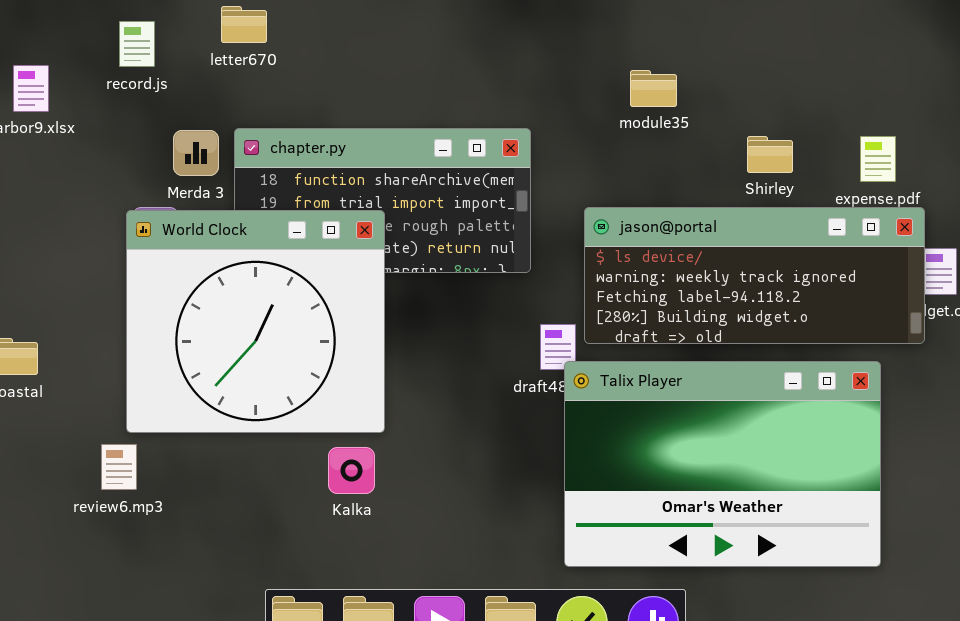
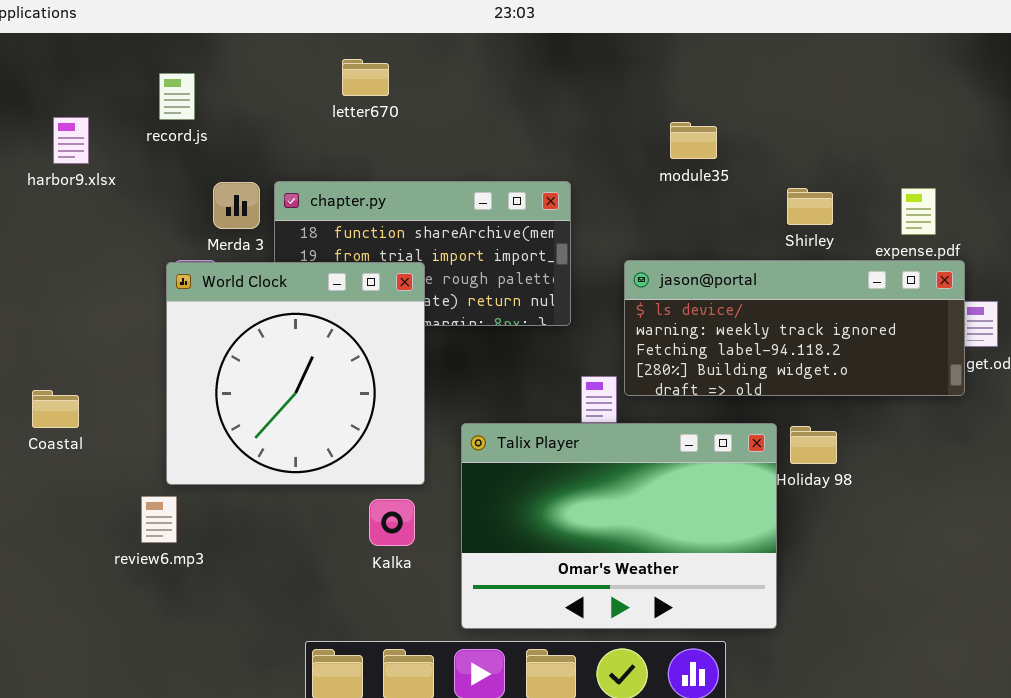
letter670: [221,6,267,43] -> [342,59,389,96], moved
Talix Player: [564,361,881,567] -> [461,423,777,629], moved

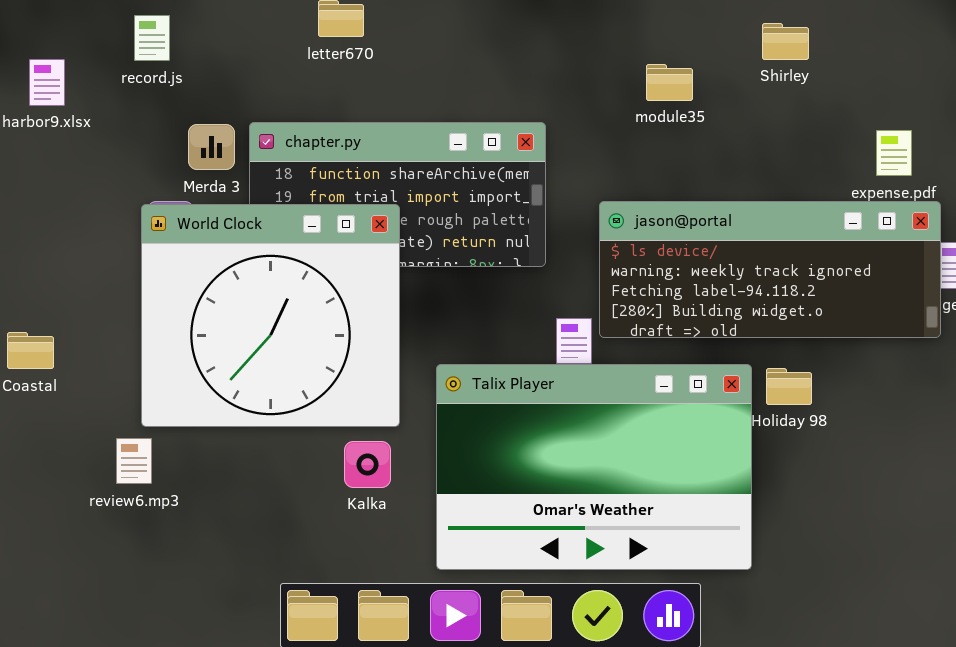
Shirley: [787,188,833,225] -> [762,23,809,60], moved

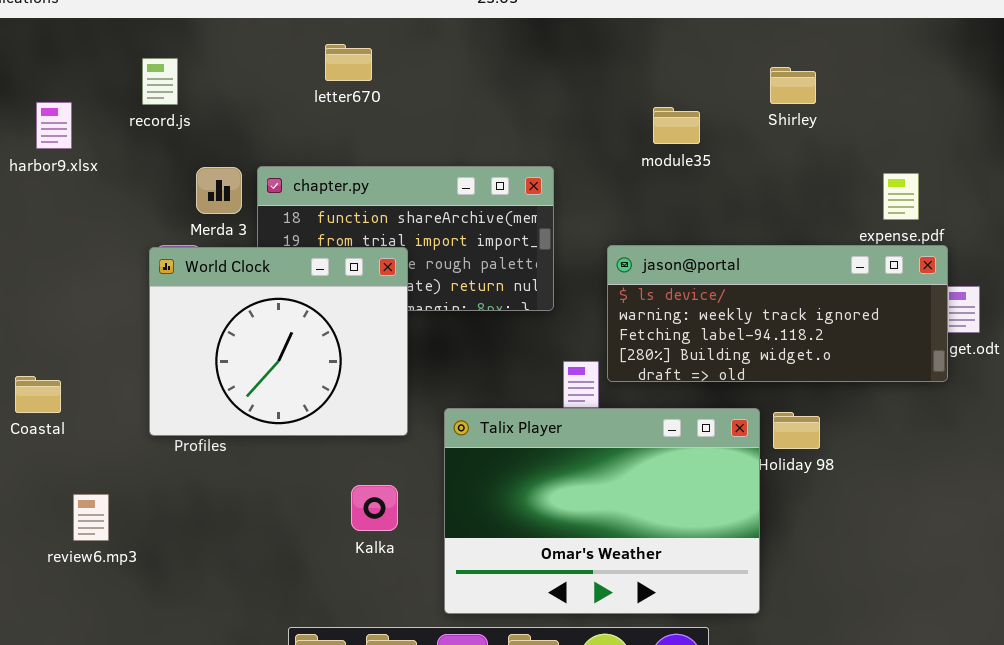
World Clock: [141,204,400,427] -> [149,247,408,436], resized
review6.mp3: [116,438,152,484] -> [73,494,109,541], moved

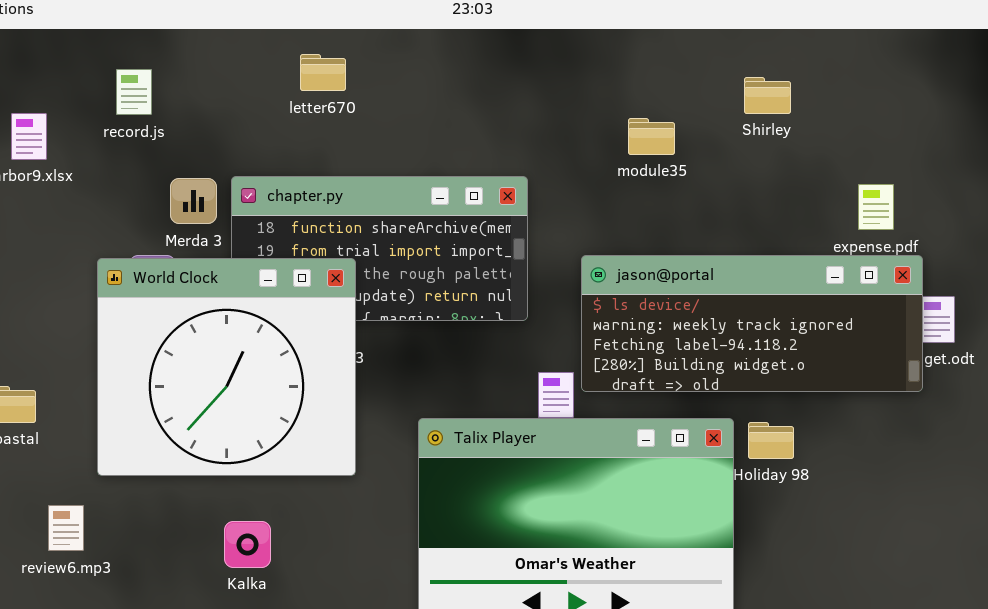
World Clock: [149,247,408,436] -> [97,258,356,476], moved, resized
Kalka: [351,485,398,531] -> [224,521,271,568], moved

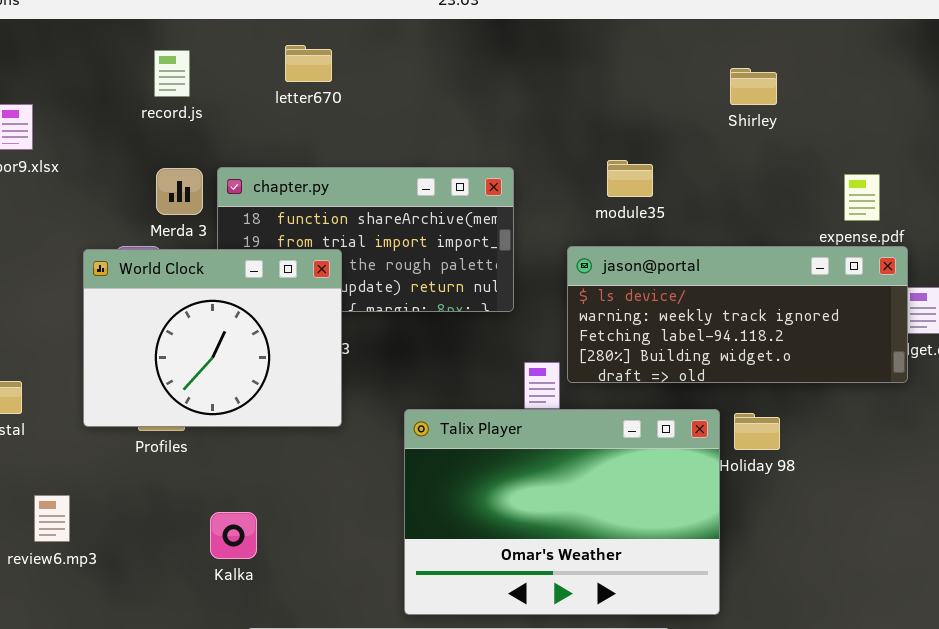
record.js: [116,69,152,115] -> [154,50,190,97], moved
module35: [628,118,675,155] -> [607,160,653,197], moved
World Clock: [97,258,356,476] -> [83,249,342,427], resized

